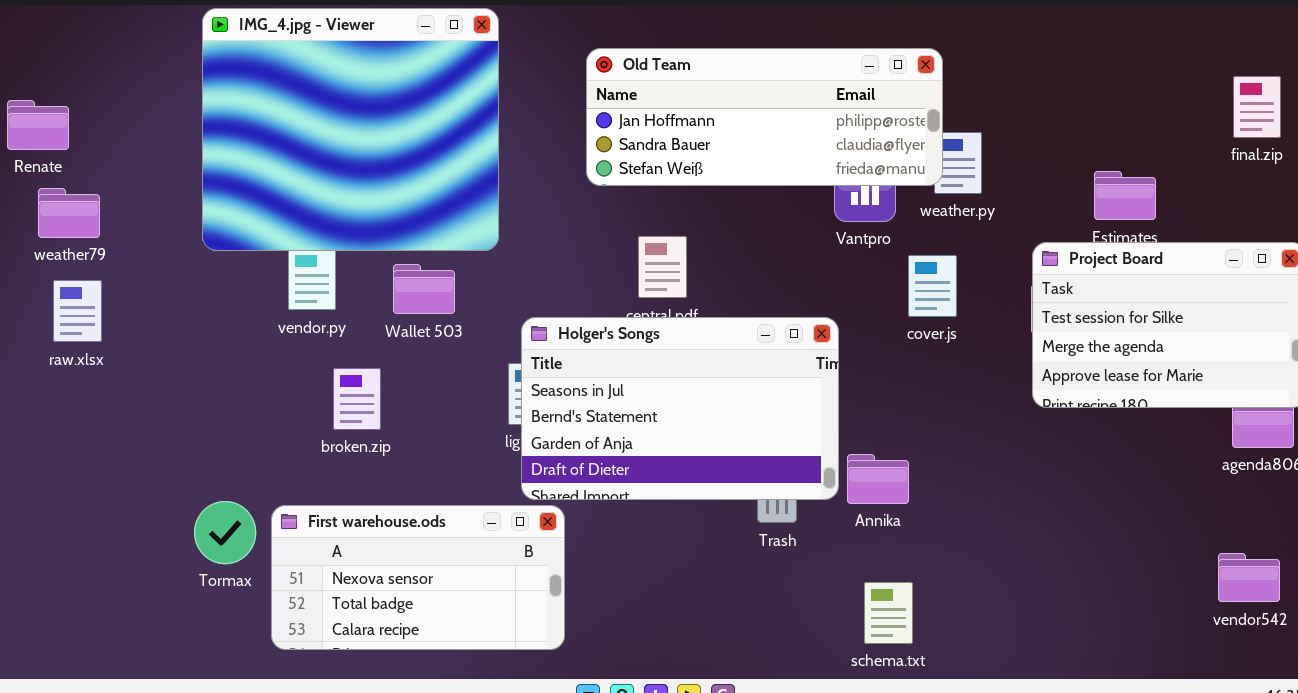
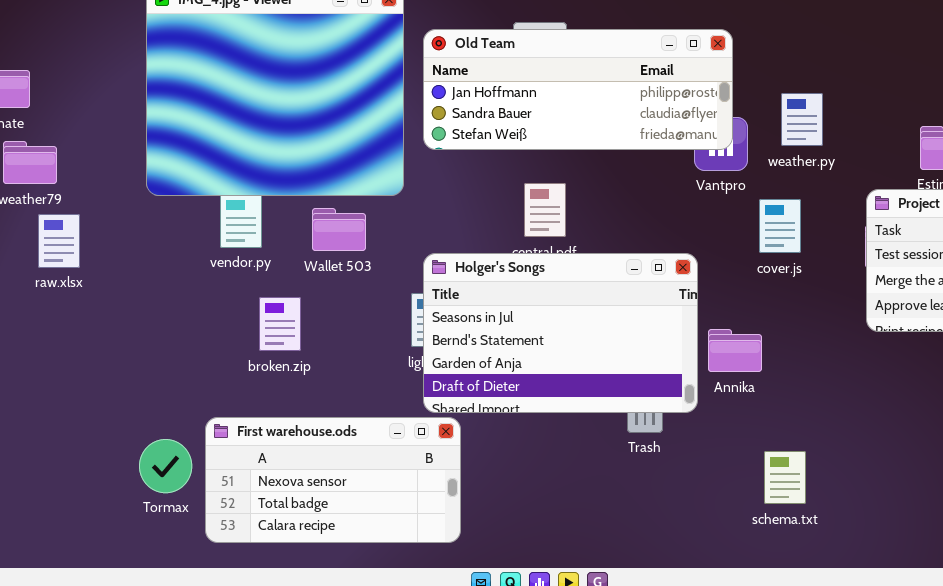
Old Team: [586,48,943,186] -> [423,29,733,150], moved
raw.xlsx: [53,280,102,342] -> [38,214,80,268], moved
Annika: [847,454,909,504] -> [708,329,762,372], moved
Tormax: [194,501,256,564] -> [139,439,192,493], moved
schema.txt: [864,582,913,644] -> [764,451,806,504], moved

